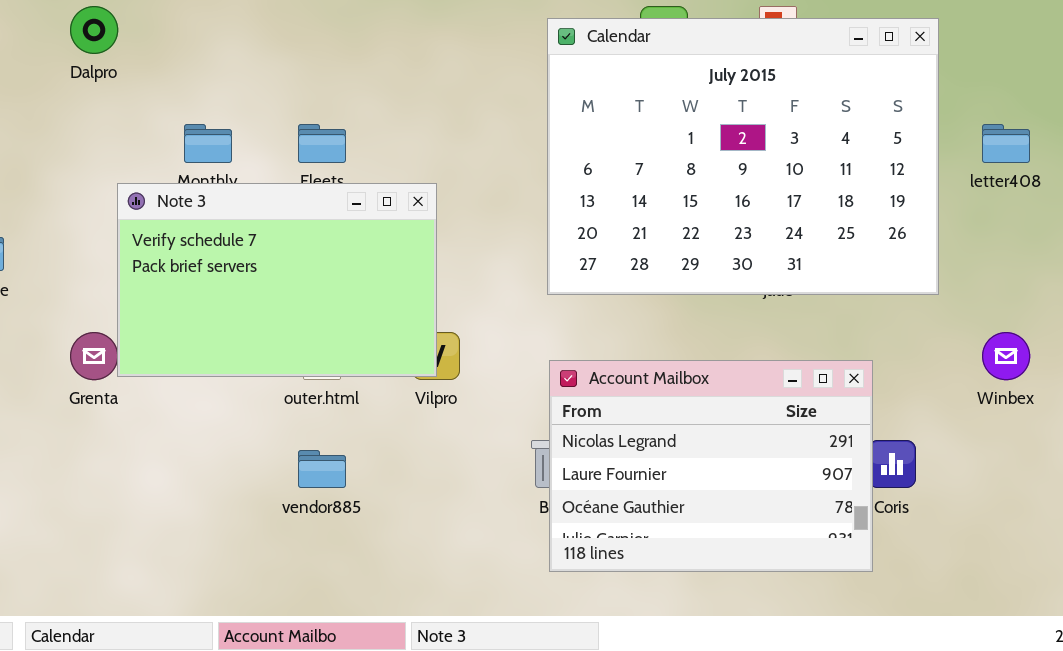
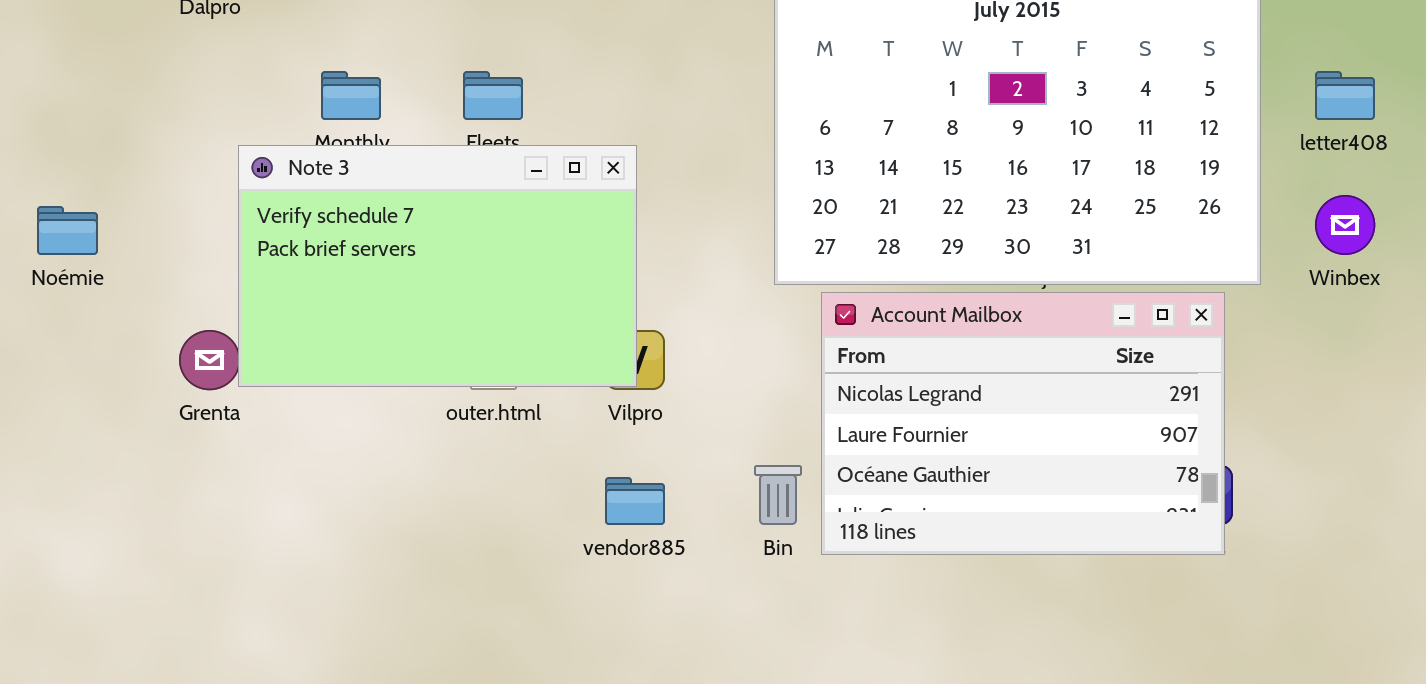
Winbex: [982,332,1030,380] -> [1315,195,1375,255], moved
Account Mailbox: [549,360,873,572] -> [821,292,1225,555], moved
vendor885: [298,450,346,488] -> [605,477,665,525], moved

